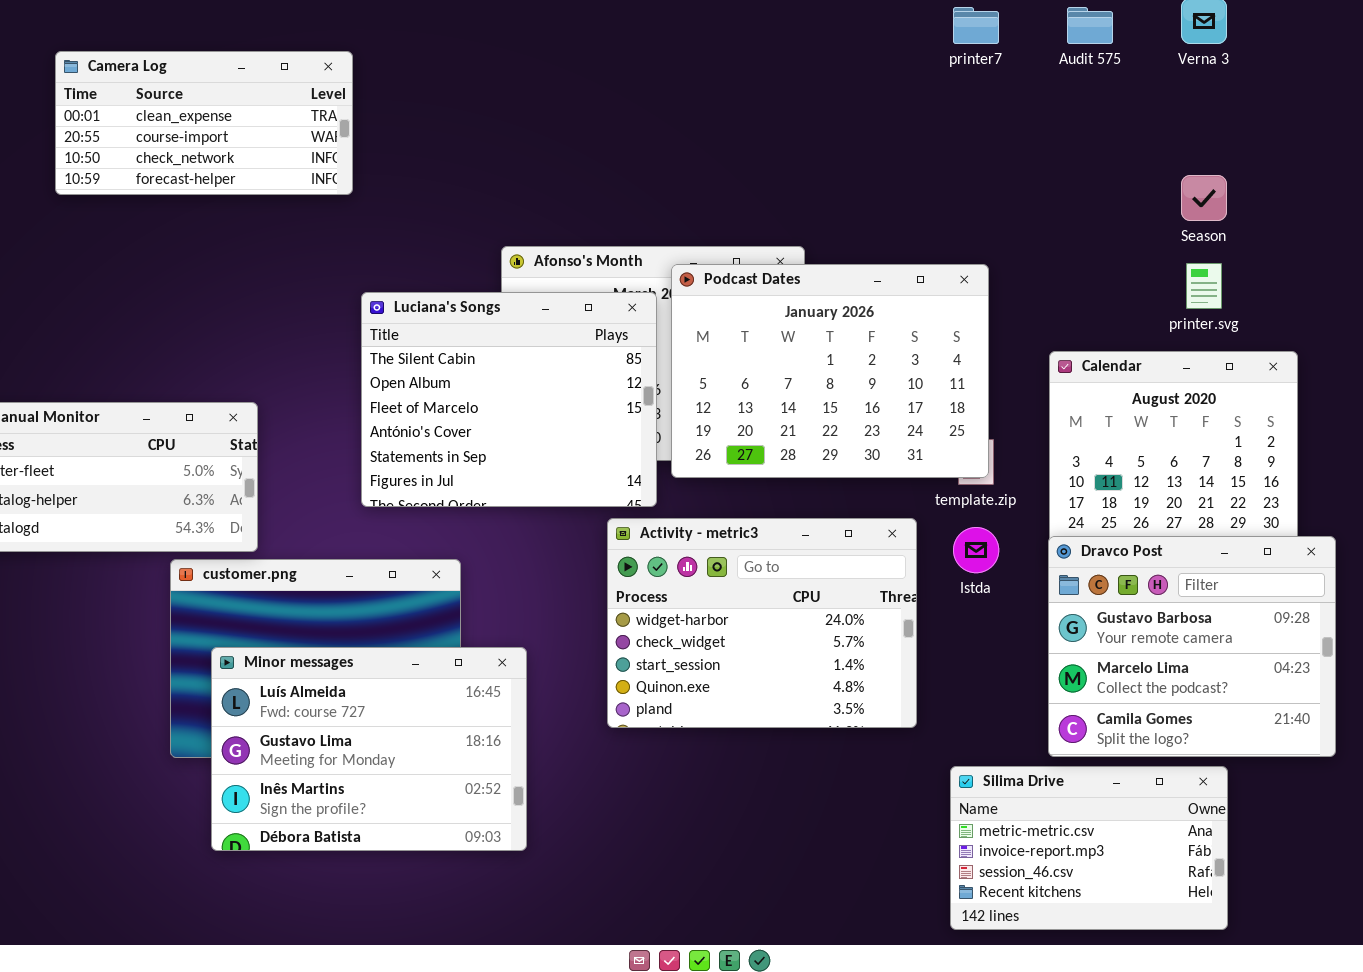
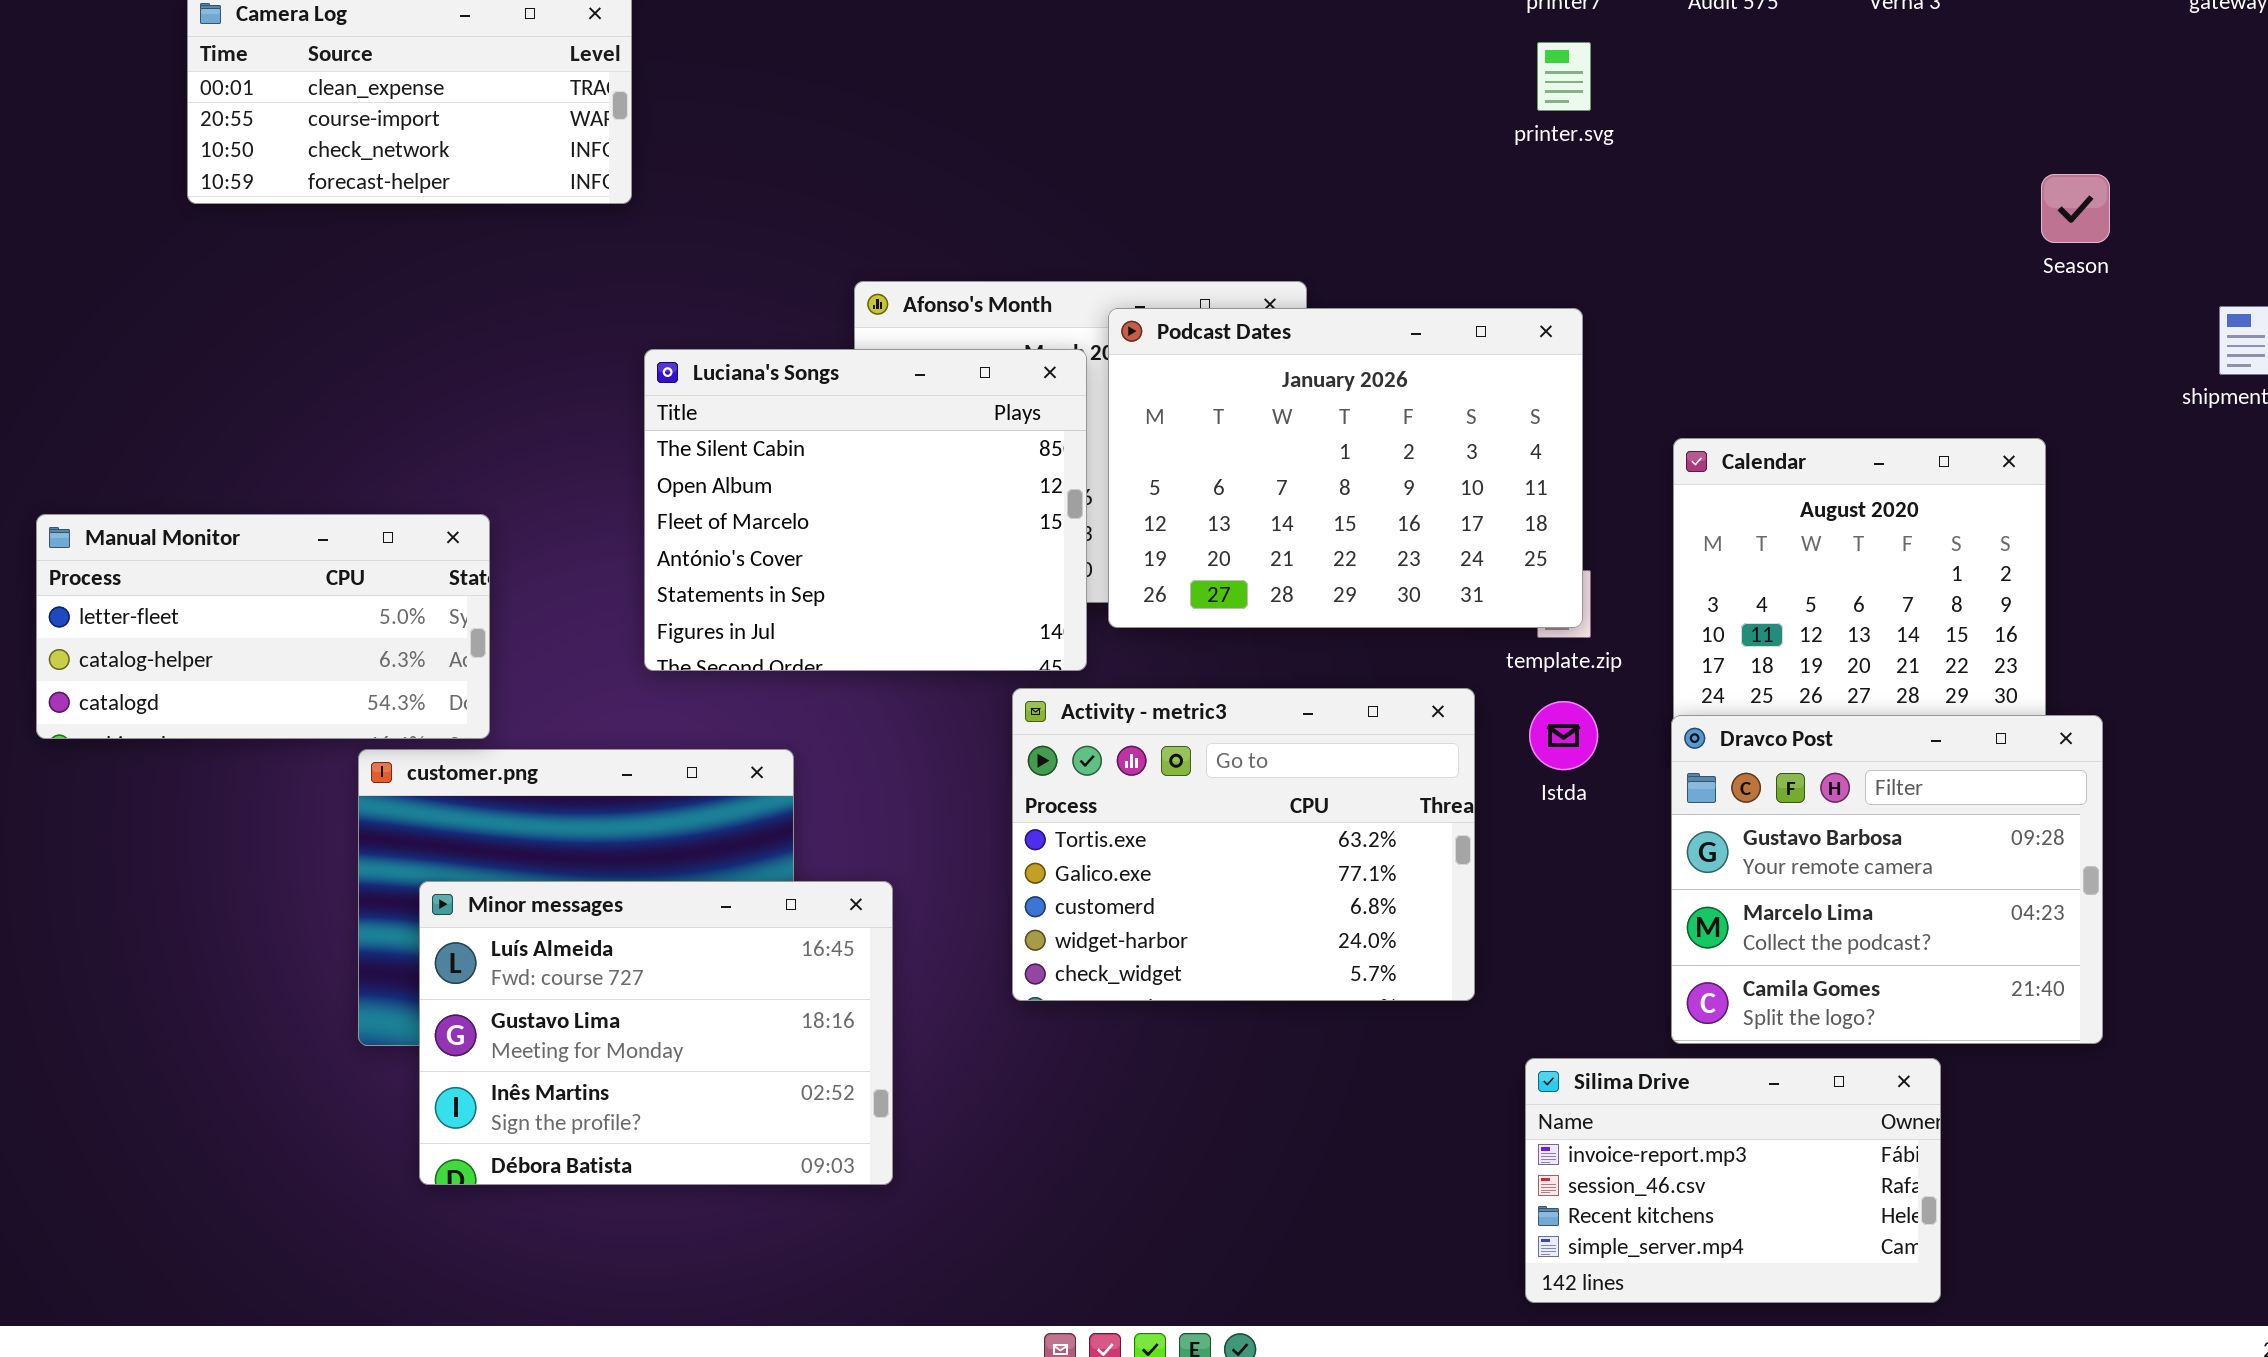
Season: [1181,175,1227,221] -> [2041,174,2110,243], moved
printer.svg: [1186,263,1222,309] -> [1537,42,1591,111], moved
Activity - metric3: [607,518,917,728] -> [1012,688,1475,1001], scrolled up 3 rows
Silima Drive: [950,766,1228,930] -> [1525,1058,1941,1303], scrolled down 1 row

